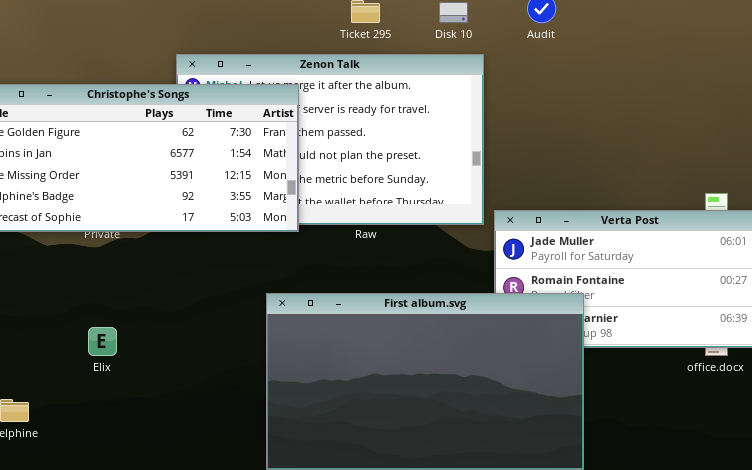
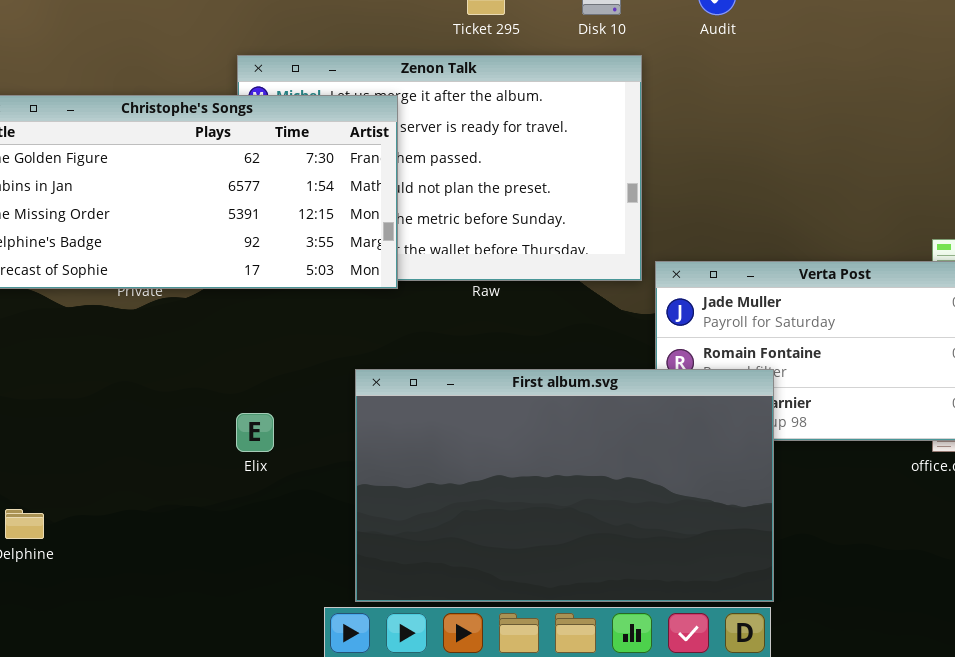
Elix: [88,327,117,356] -> [236,413,274,452], moved

